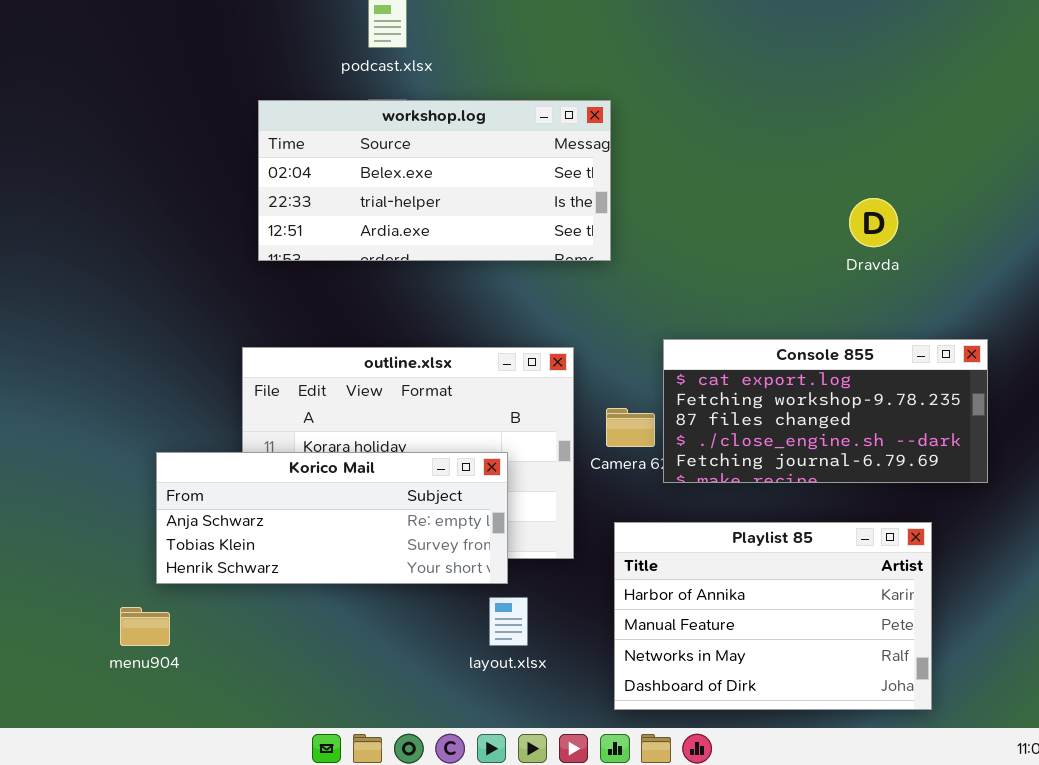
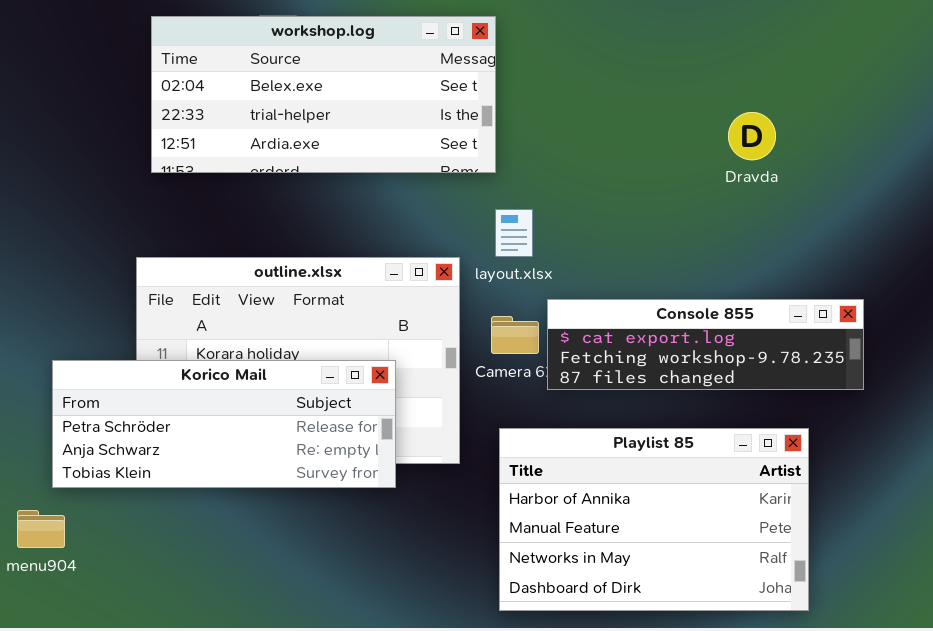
Console 855: [663,339,988,483] -> [547,299,864,390], resized
Korico Mail: [156,452,508,584] -> [52,360,396,488], scrolled up 1 row
layout.xlsx: [489,597,528,646] -> [495,209,533,257], moved

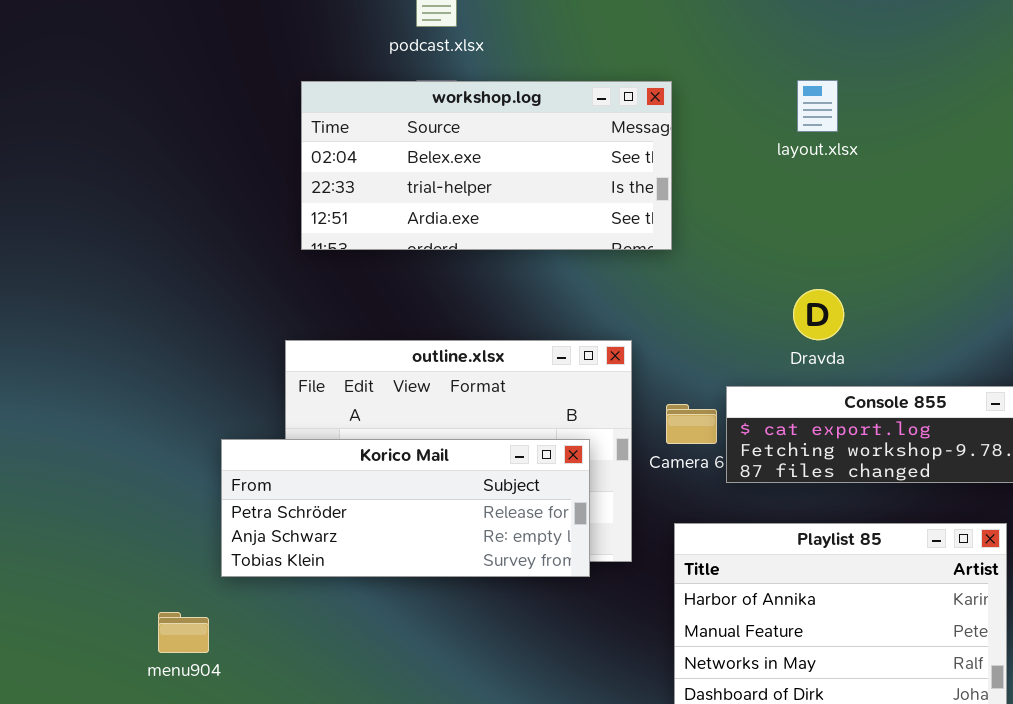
Dravda: [728,112,776,160] -> [793,289,844,340], moved
layout.xlsx: [495,209,533,257] -> [797,80,838,132], moved
Korico Mail: [52,360,396,488] -> [221,439,590,577], moved

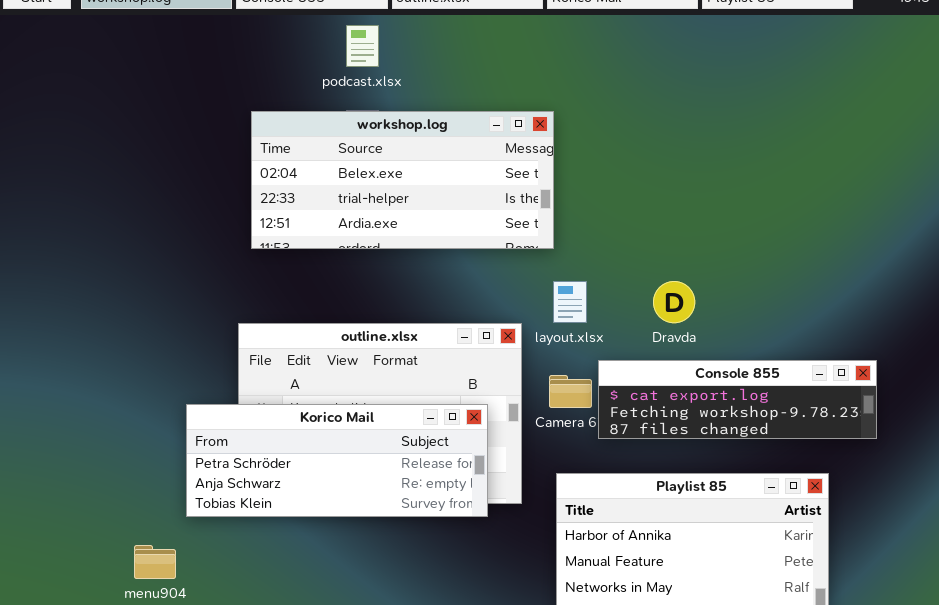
layout.xlsx: [797,80,838,132] -> [553,281,587,323], moved

